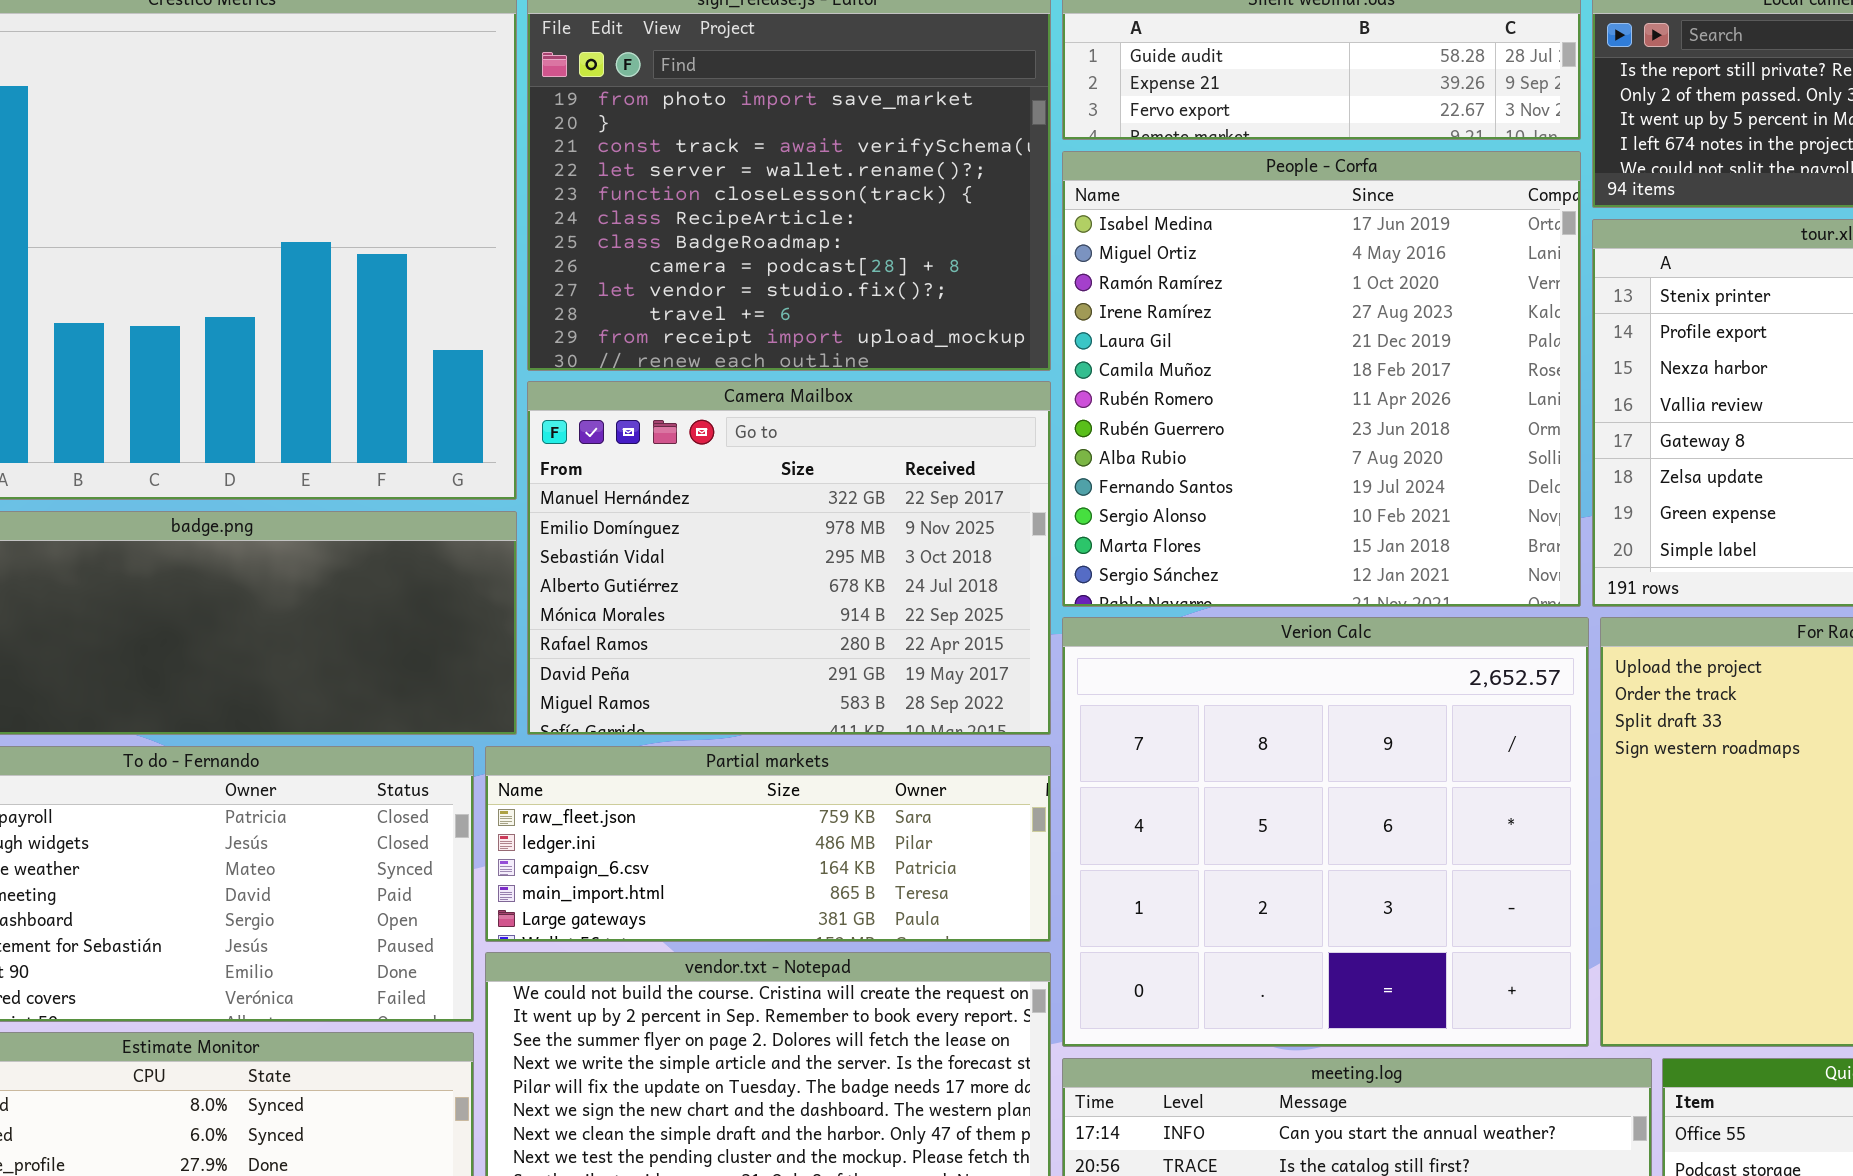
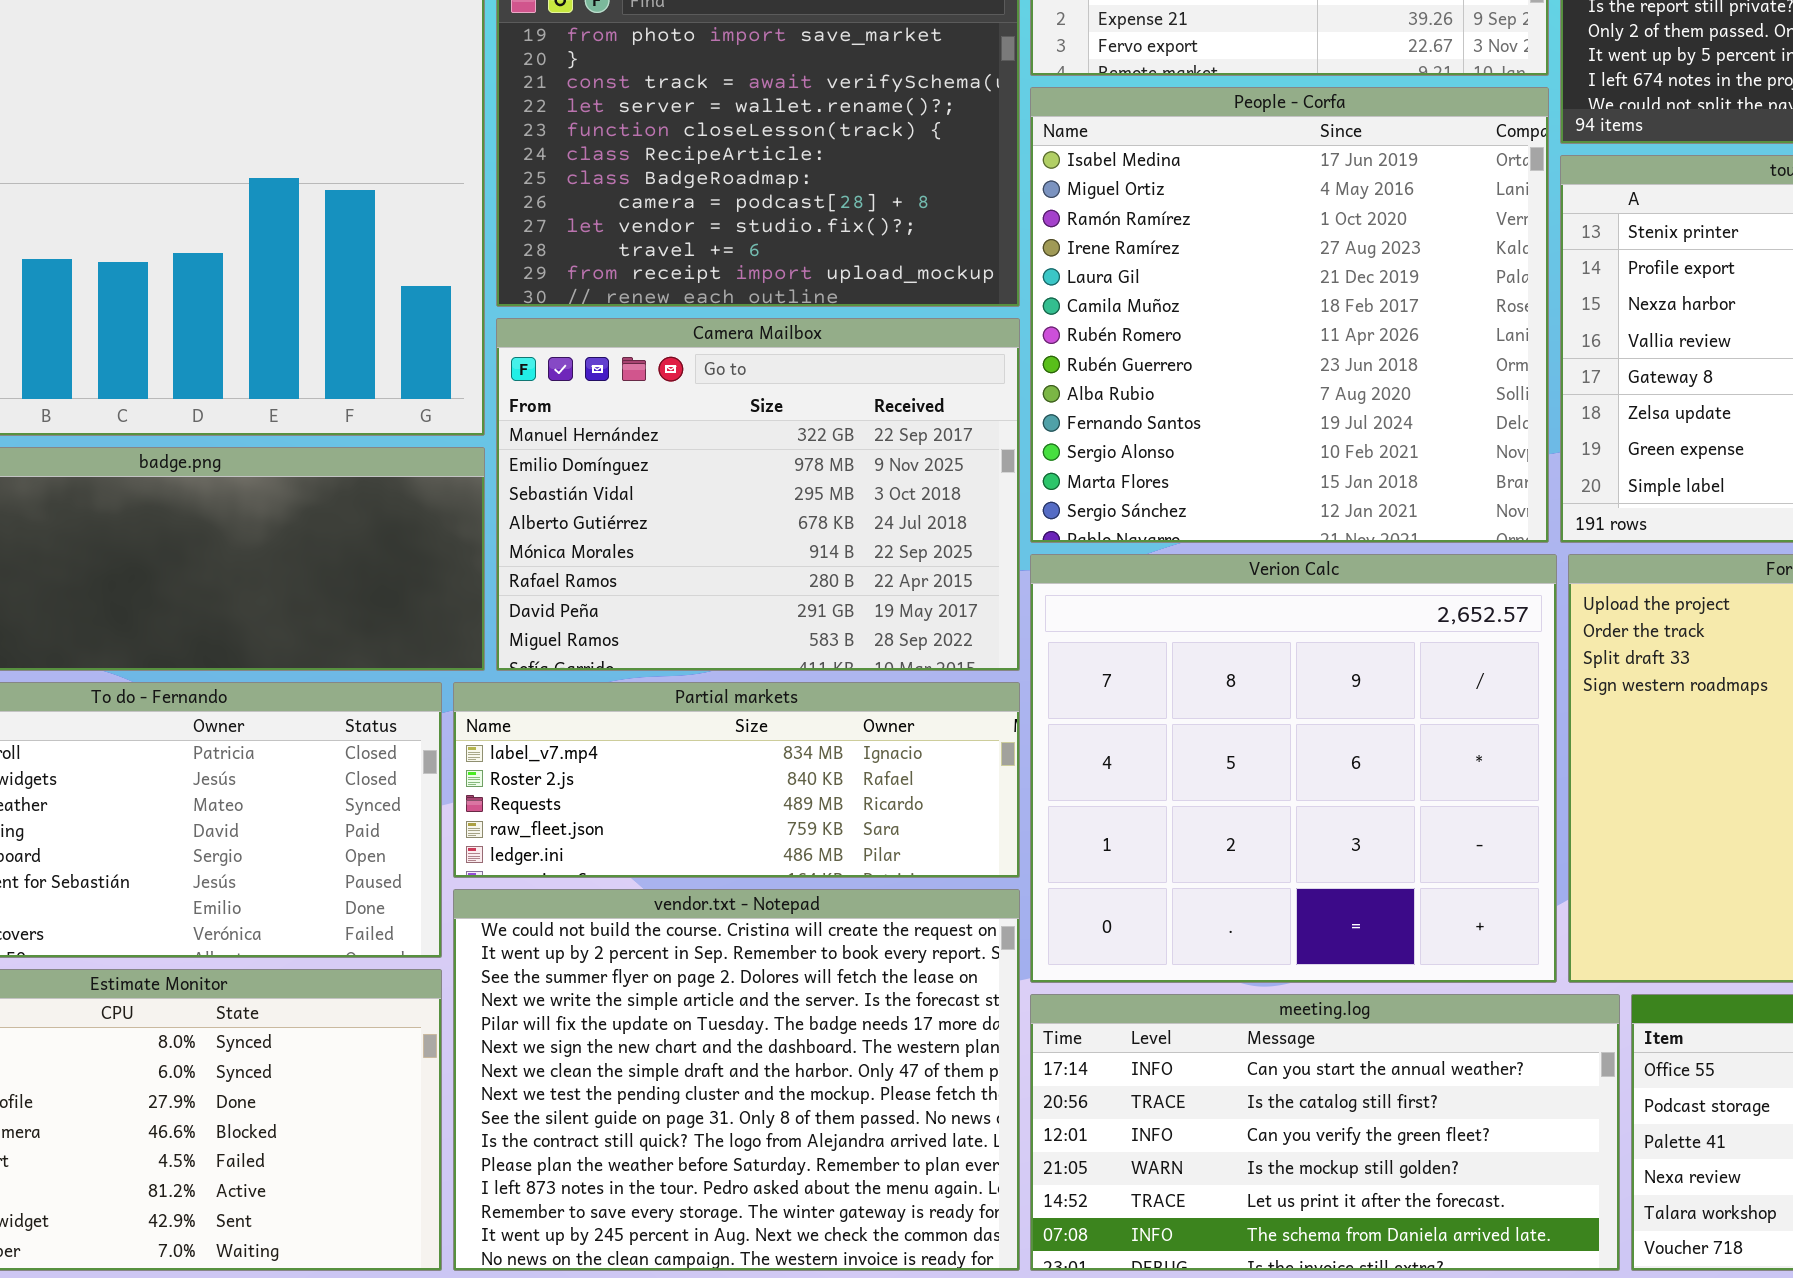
Partial markets: [485,746,1051,942] -> [453,682,1020,878], scrolled up 3 rows

